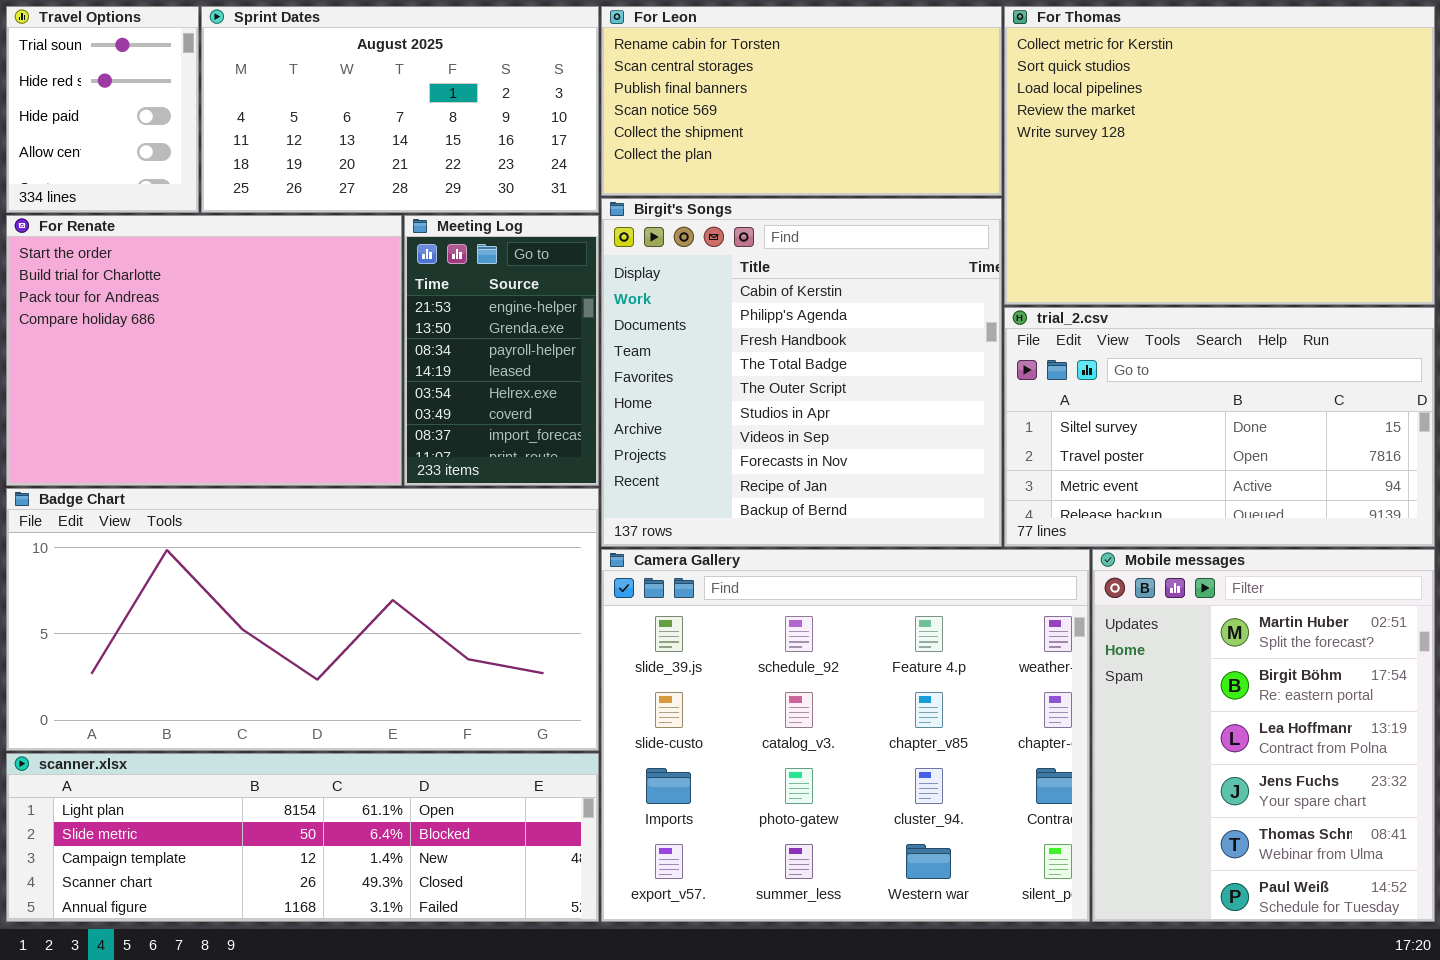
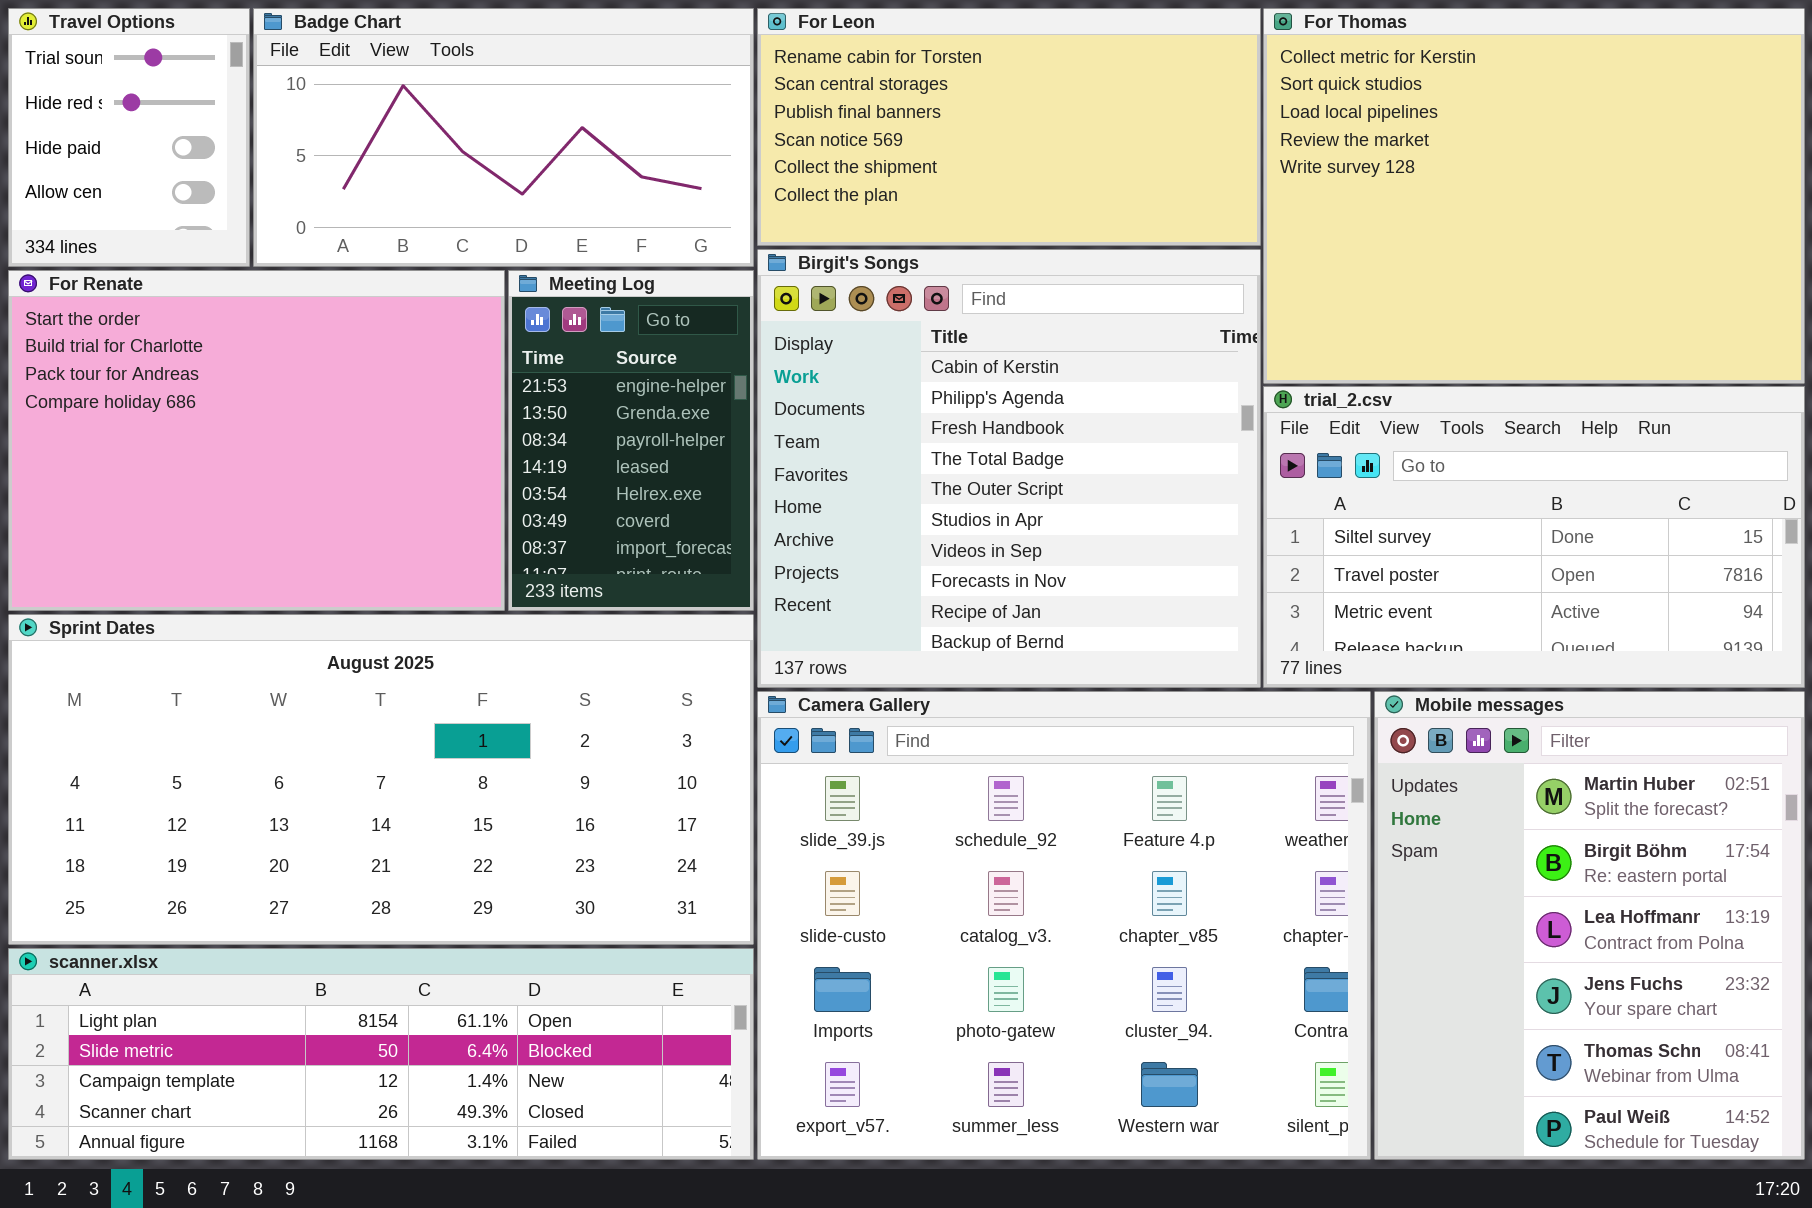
Sprint Dates: [201,6,599,213] -> [8,614,754,945], moved, resized
Badge Chart: [6,488,599,751] -> [253,8,754,267], moved, resized

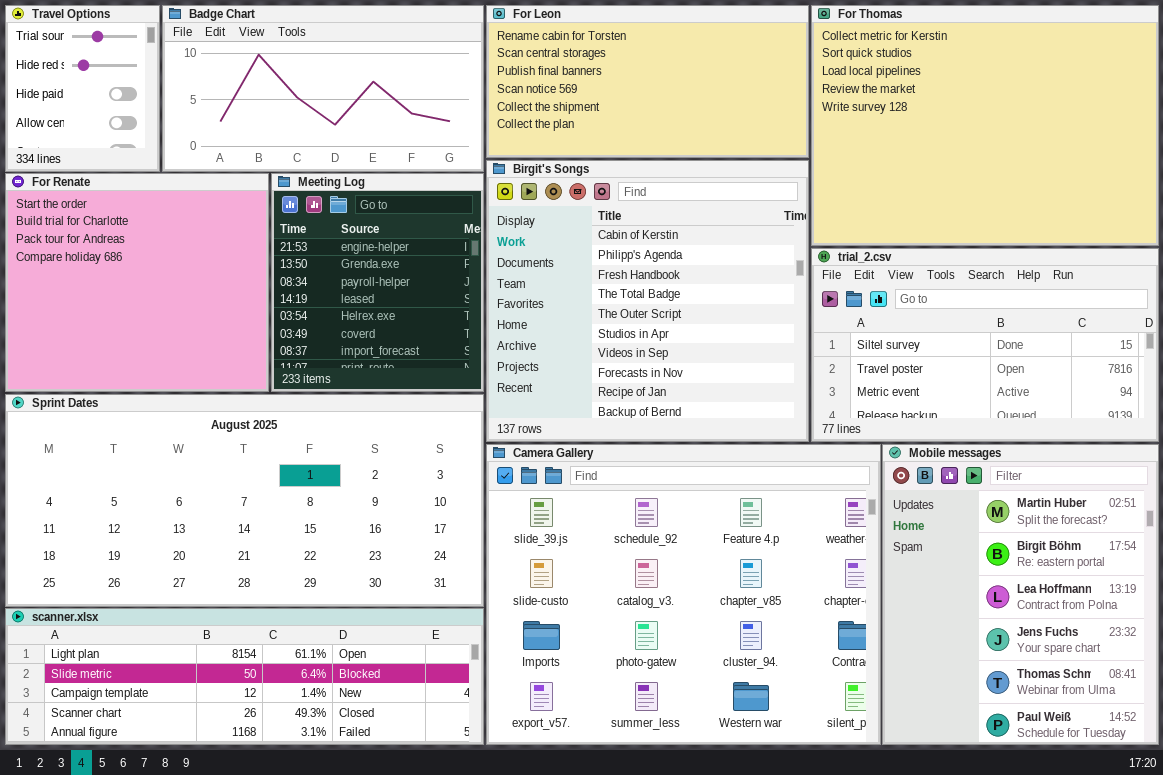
For Renate: [8,270,505,611] -> [5,173,269,392], resized
Meeting Log: [508,270,754,611] -> [271,173,484,392], resized

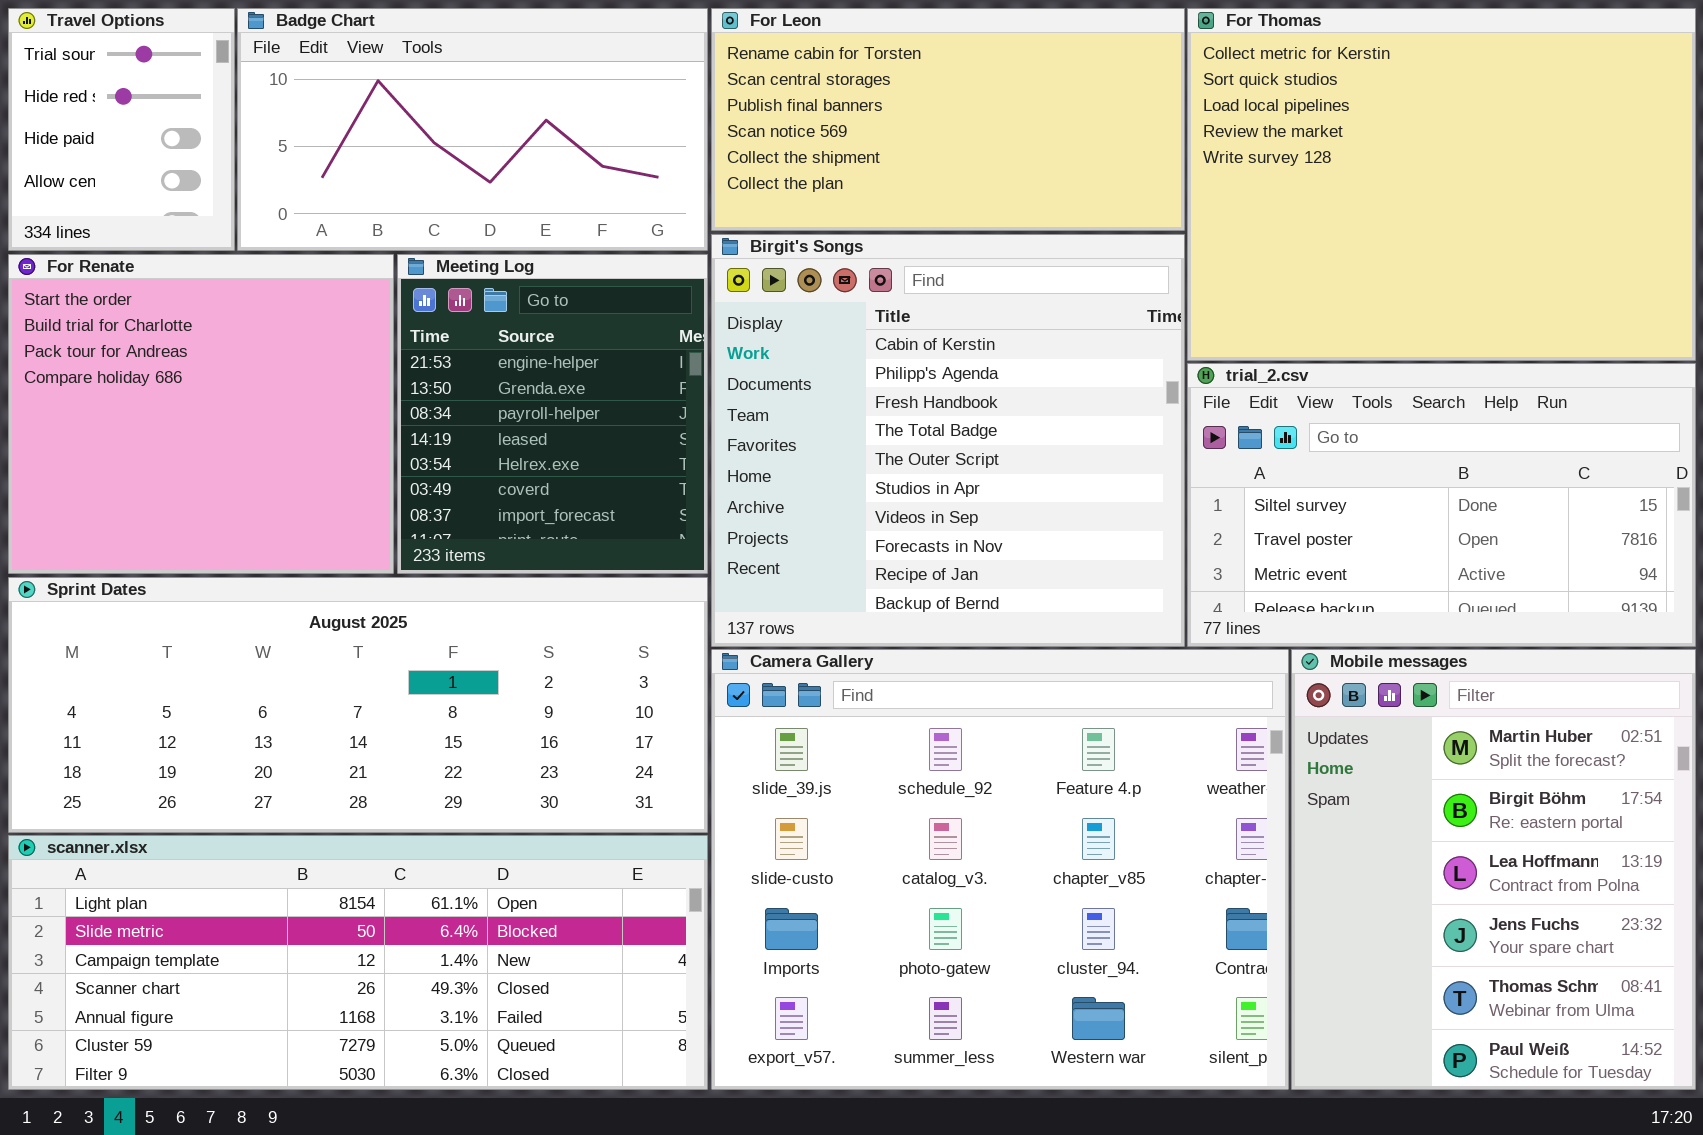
Sprint Dates: [5,394,484,607] -> [8,577,708,833], resized
scanner.xlsx: [5,608,484,745] -> [8,835,708,1090], resized

